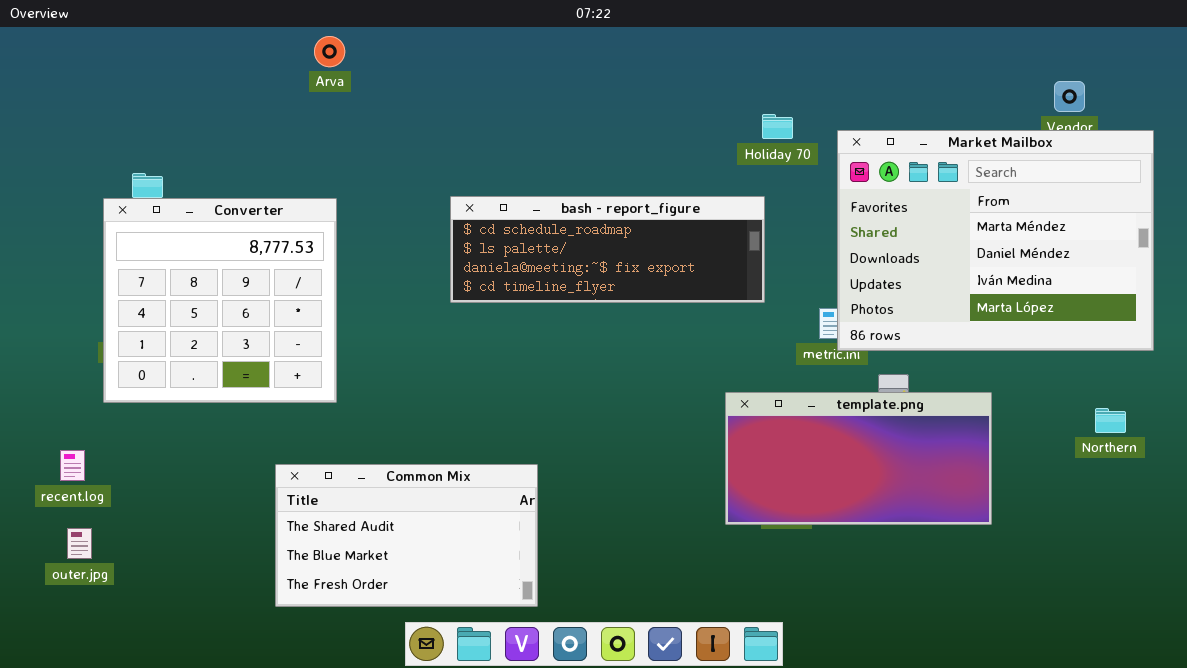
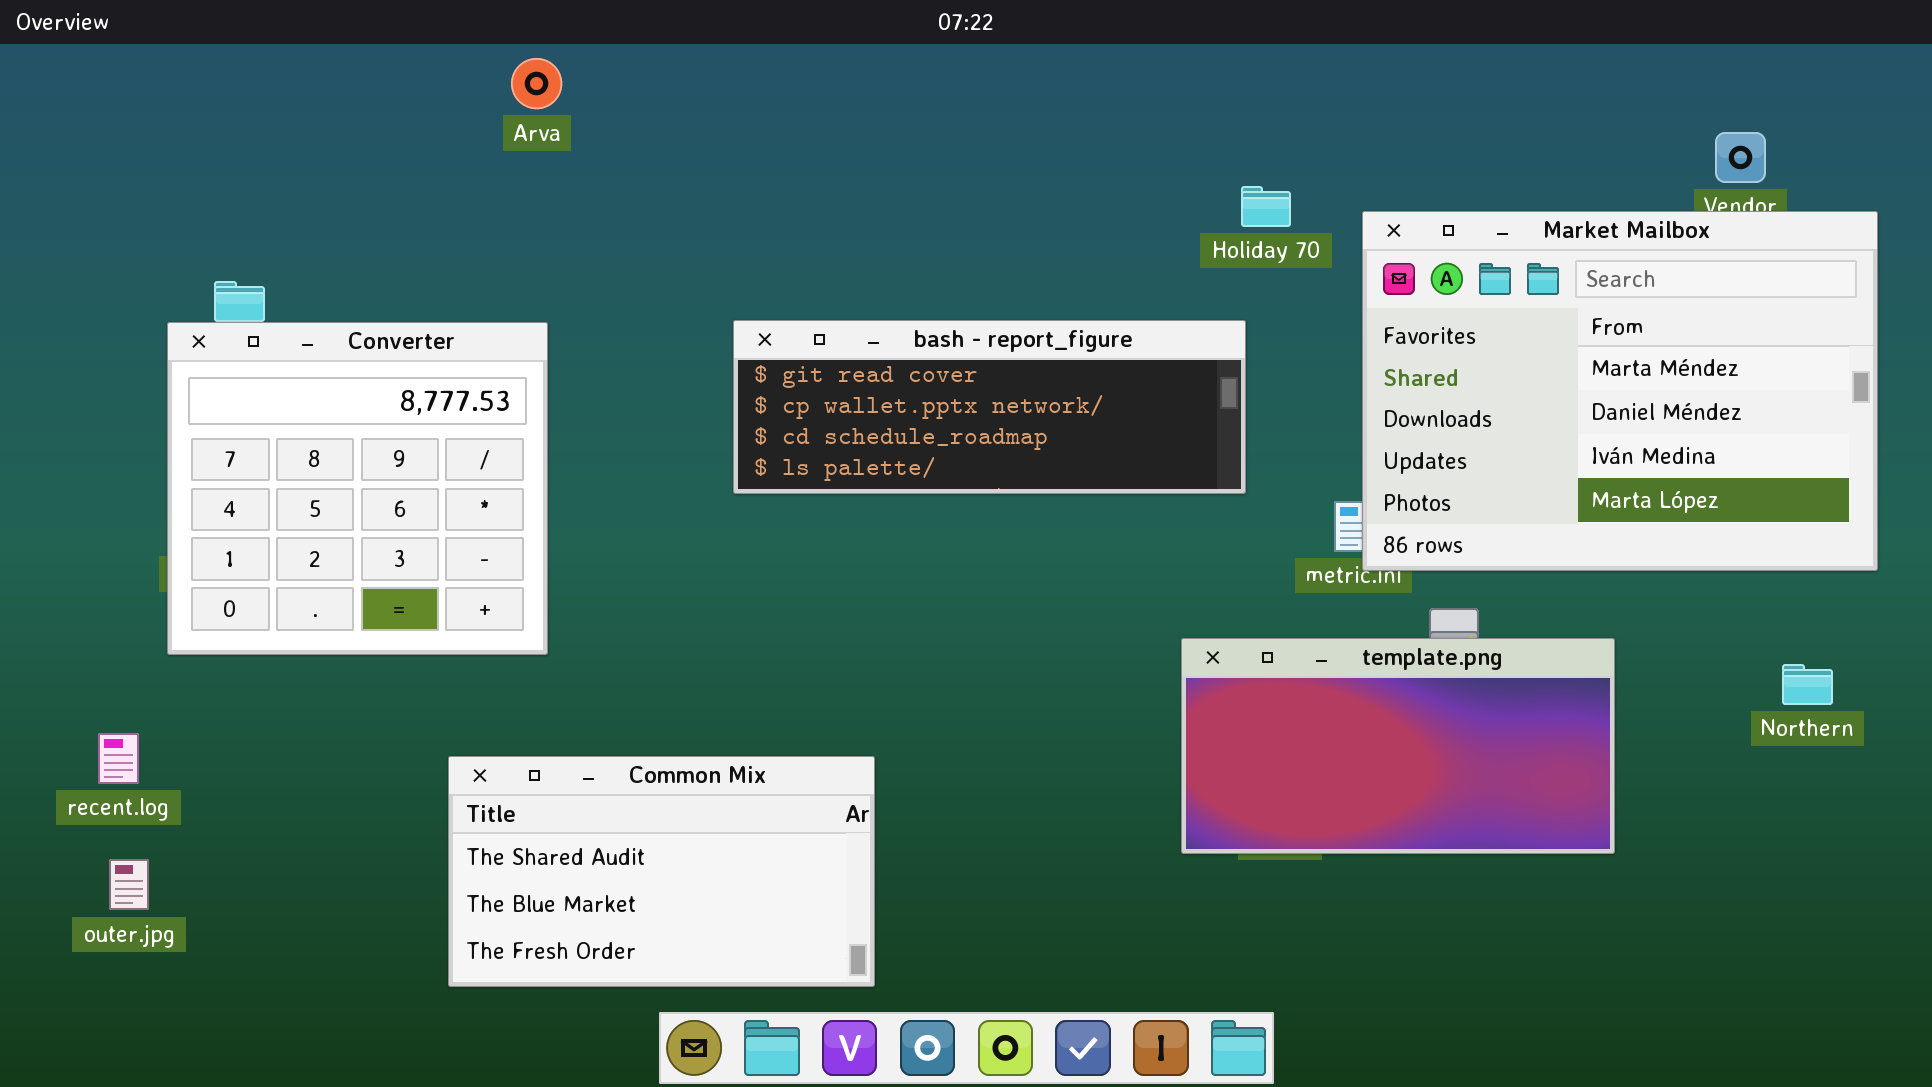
bash - report_figure: [450,196,765,303] -> [733,320,1246,494], scrolled up 2 rows

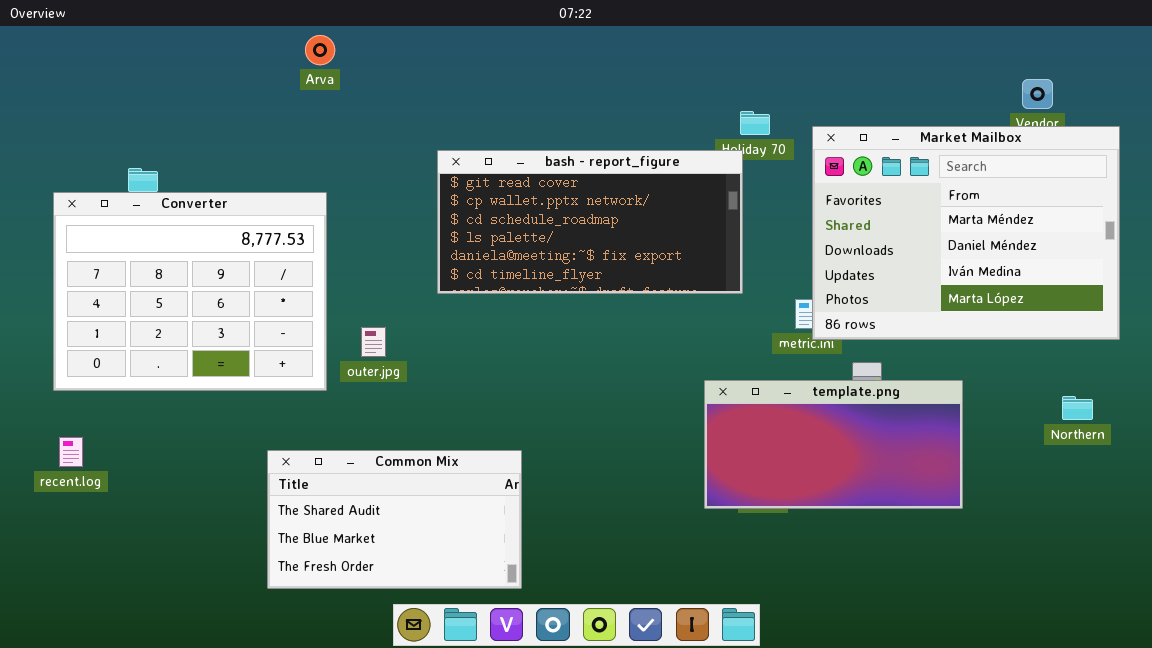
bash - report_figure: [733,320,1246,494] -> [437,150,743,294], resized
Converter: [167,322,548,655] -> [53,192,327,391], resized
outer.jpg: [109,859,149,910] -> [361,327,386,357], moved

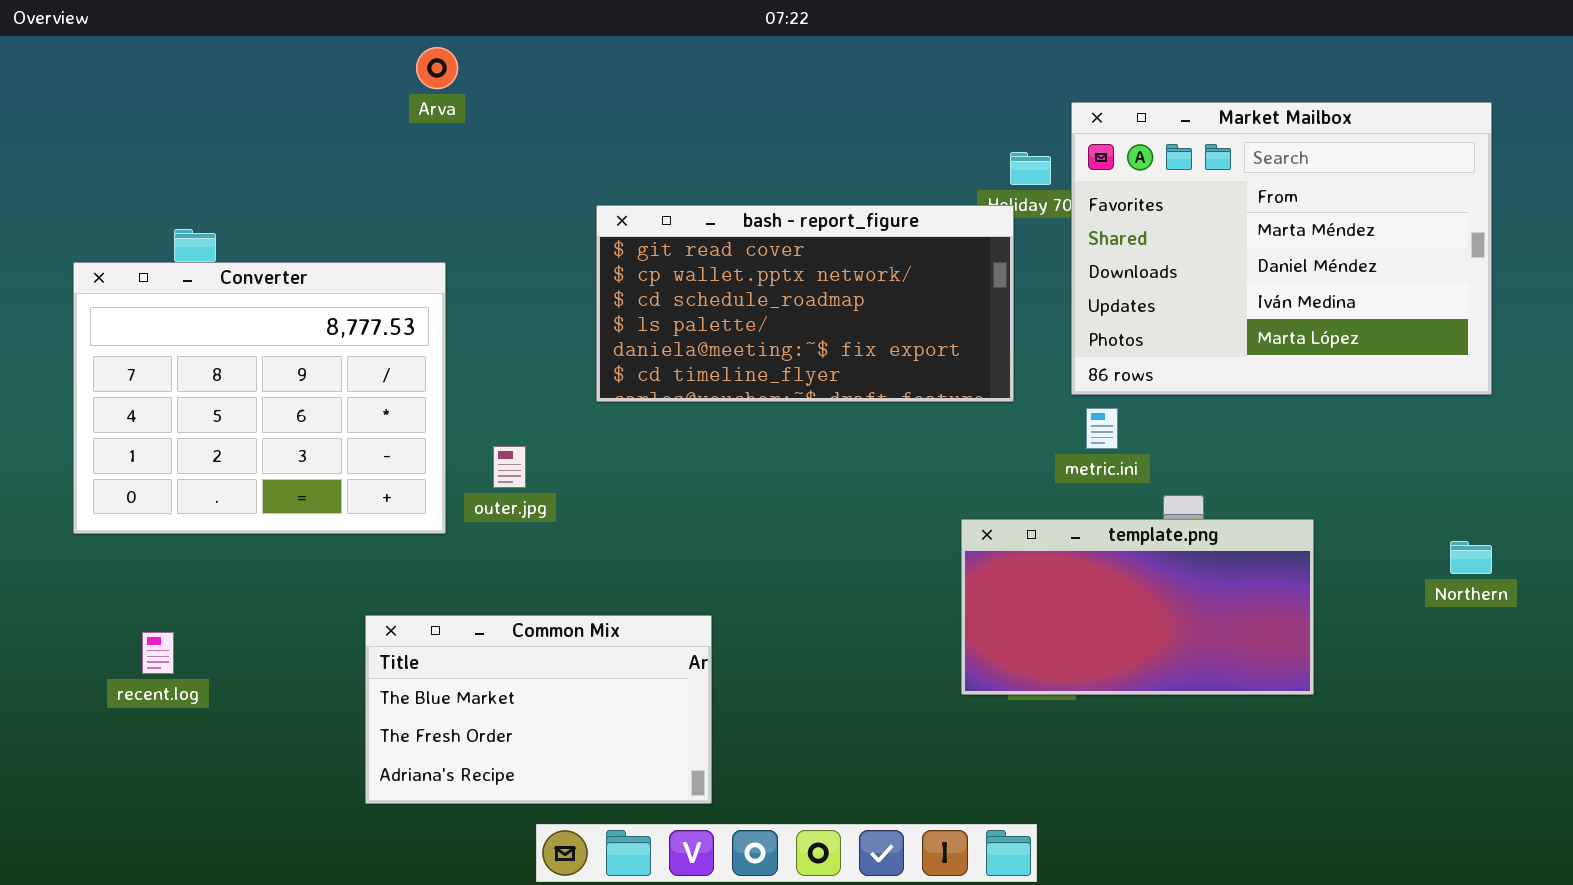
Market Mailbox: [812,126,1120,340] -> [1071,102,1492,395], moved
recent.log: [59,437,83,467] -> [142,632,174,674], moved
Common Mix: [267,450,522,589] -> [365,615,712,804], scrolled down 1 row

